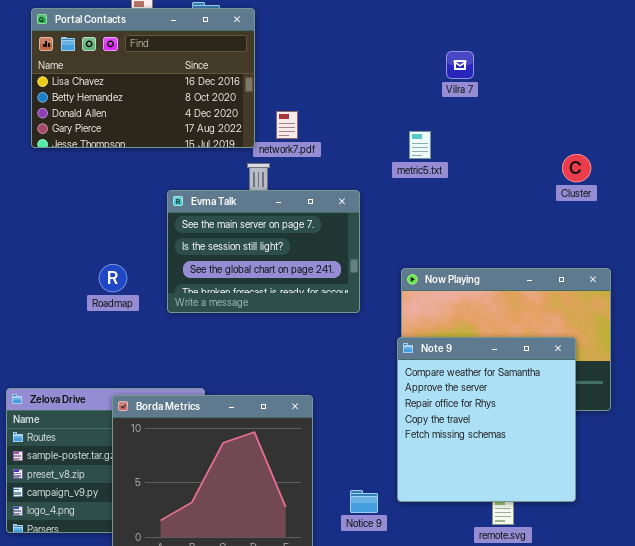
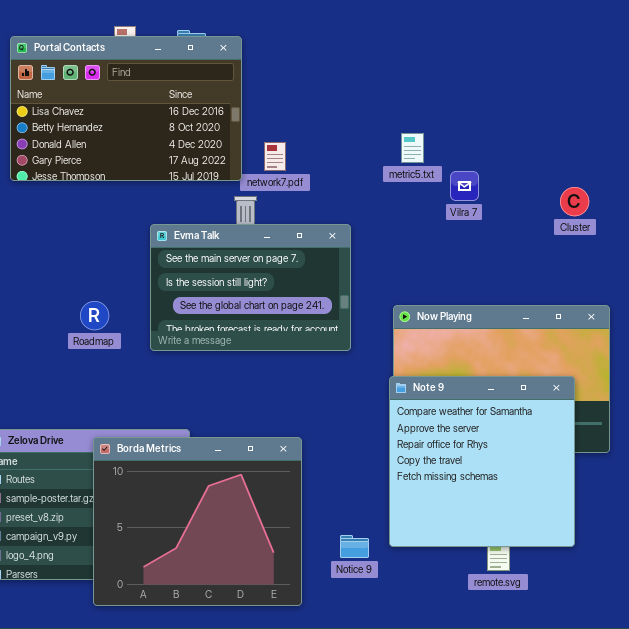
Vilra 7: [446,51,474,79] -> [450,171,479,201], moved
metric5.txt: [409,131,431,159] -> [401,133,424,163], moved

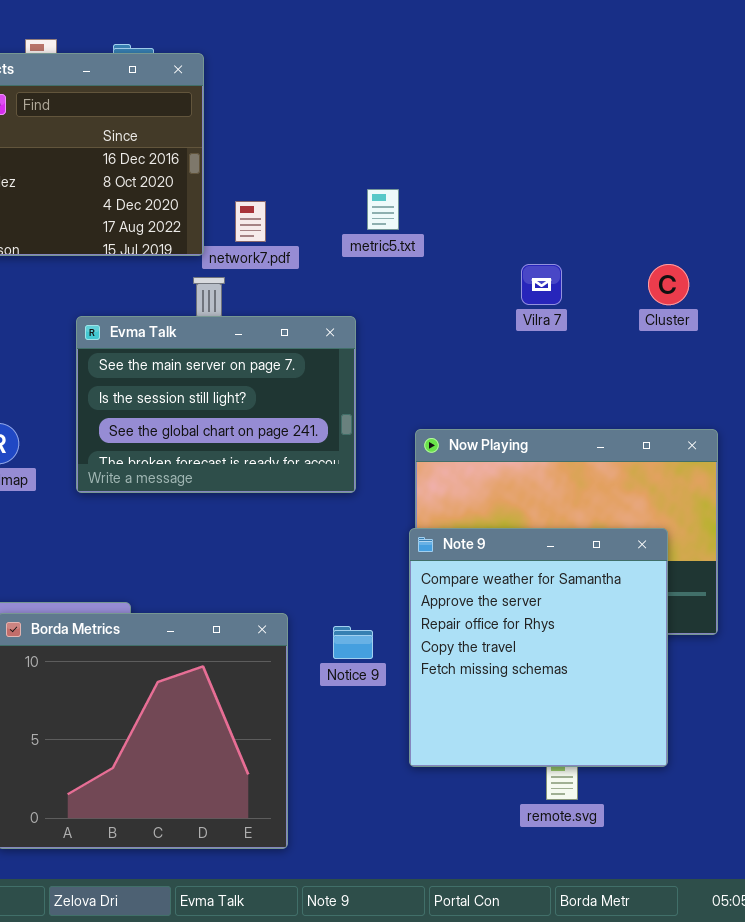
metric5.txt: [401,133,424,163] -> [367,189,399,230], moved
Vilra 7: [450,171,479,201] -> [521,264,562,305], moved
Notice 9: [340,535,369,558] -> [333,626,373,659], moved

